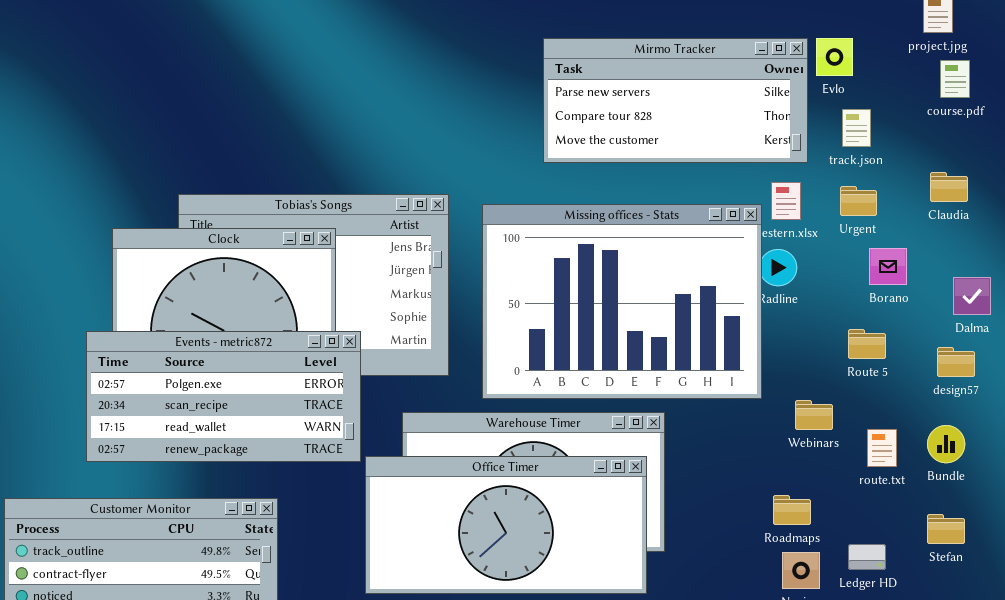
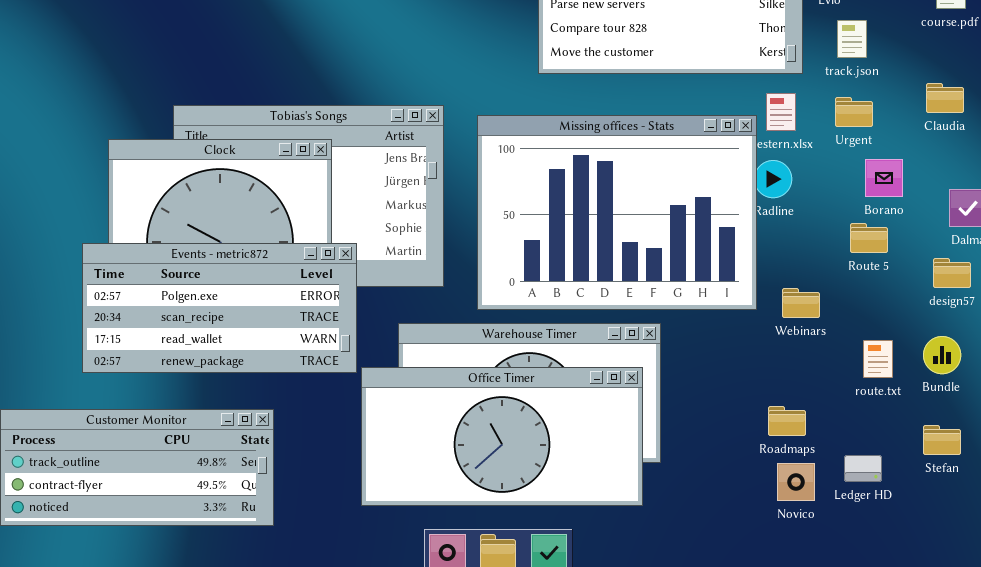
Route 5: [848,329,886,359] -> [850,223,888,253], moved
Webinars: [795,400,833,430] -> [782,288,820,318], moved

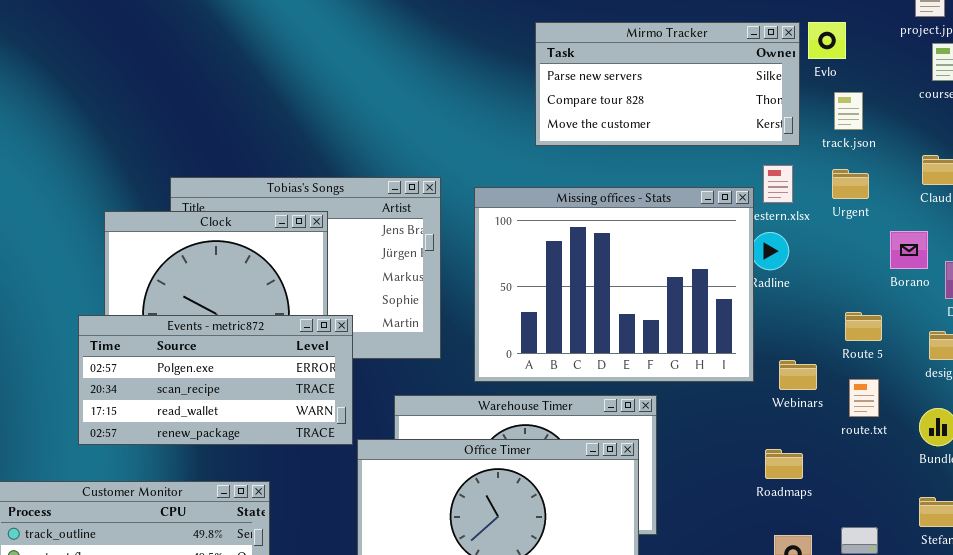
Borano: [865,159,903,197] -> [890,231,928,269], moved
Route 5: [850,223,888,253] -> [845,312,882,341], moved
route.txt: [863,340,893,378] -> [849,379,879,417], moved
Roadmaps: [768,406,806,436] -> [765,449,803,479], moved

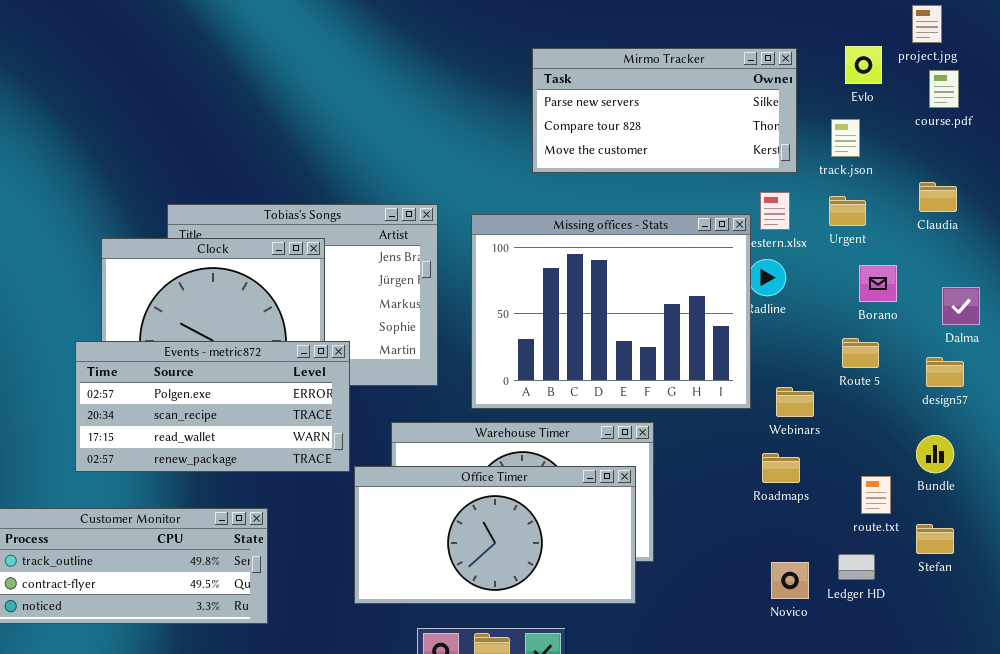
Evlo: [808,22,846,59] -> [845,46,882,84], moved
Borano: [890,231,928,269] -> [859,265,897,302], moved
route.txt: [849,379,879,417] -> [861,476,891,514], moved
Roadmaps: [765,449,803,479] -> [762,453,800,483], moved

